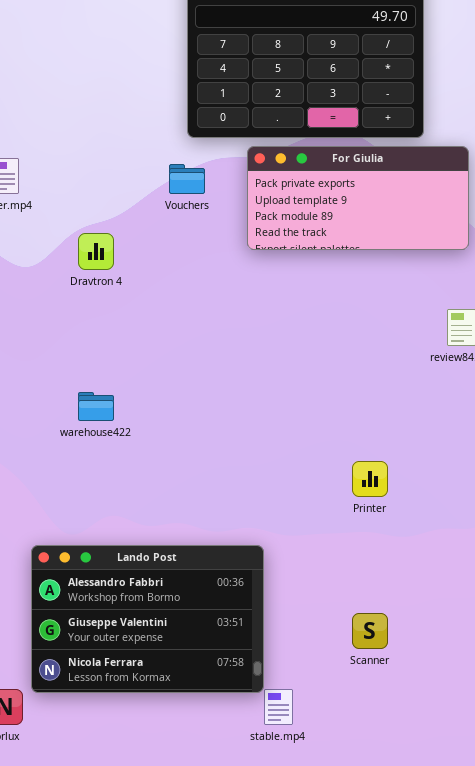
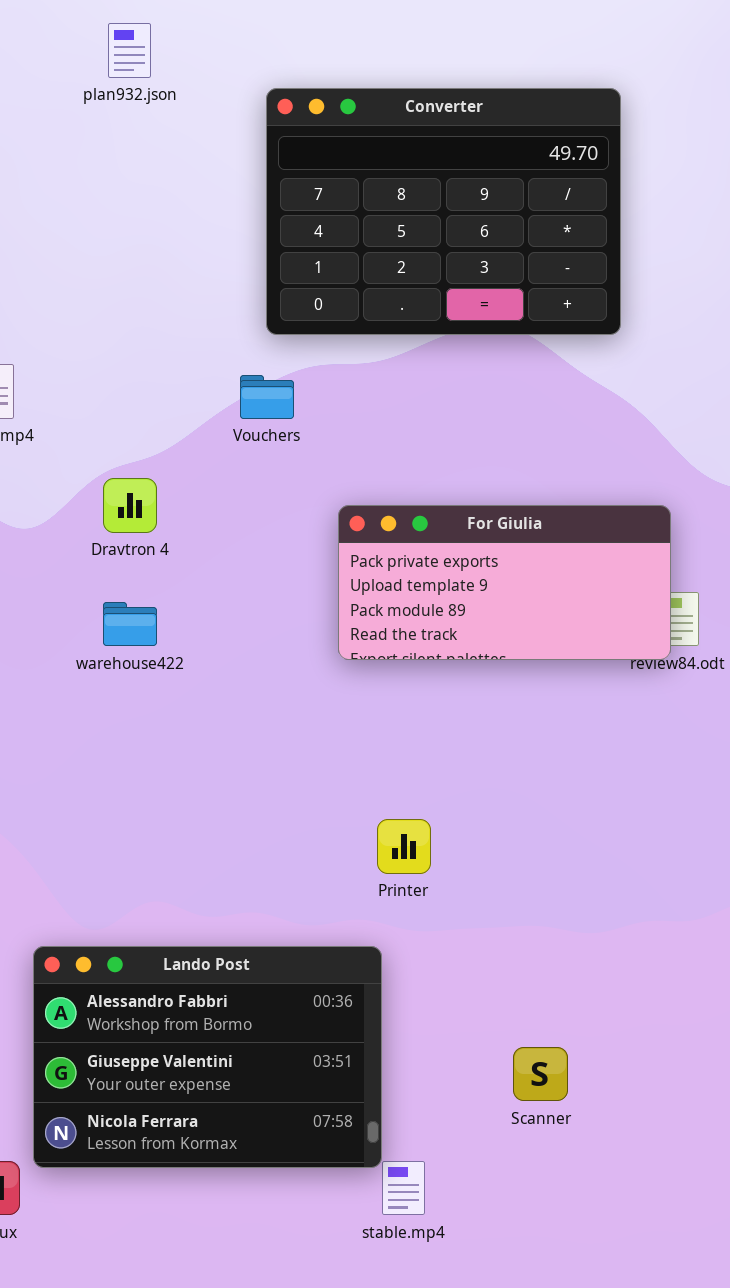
For Giulia: [247,146,469,250] -> [338,505,671,660], moved
warehouse422: [78,392,114,421] -> [103,602,157,646], moved
Printer: [352,461,388,497] -> [377,819,431,874], moved

